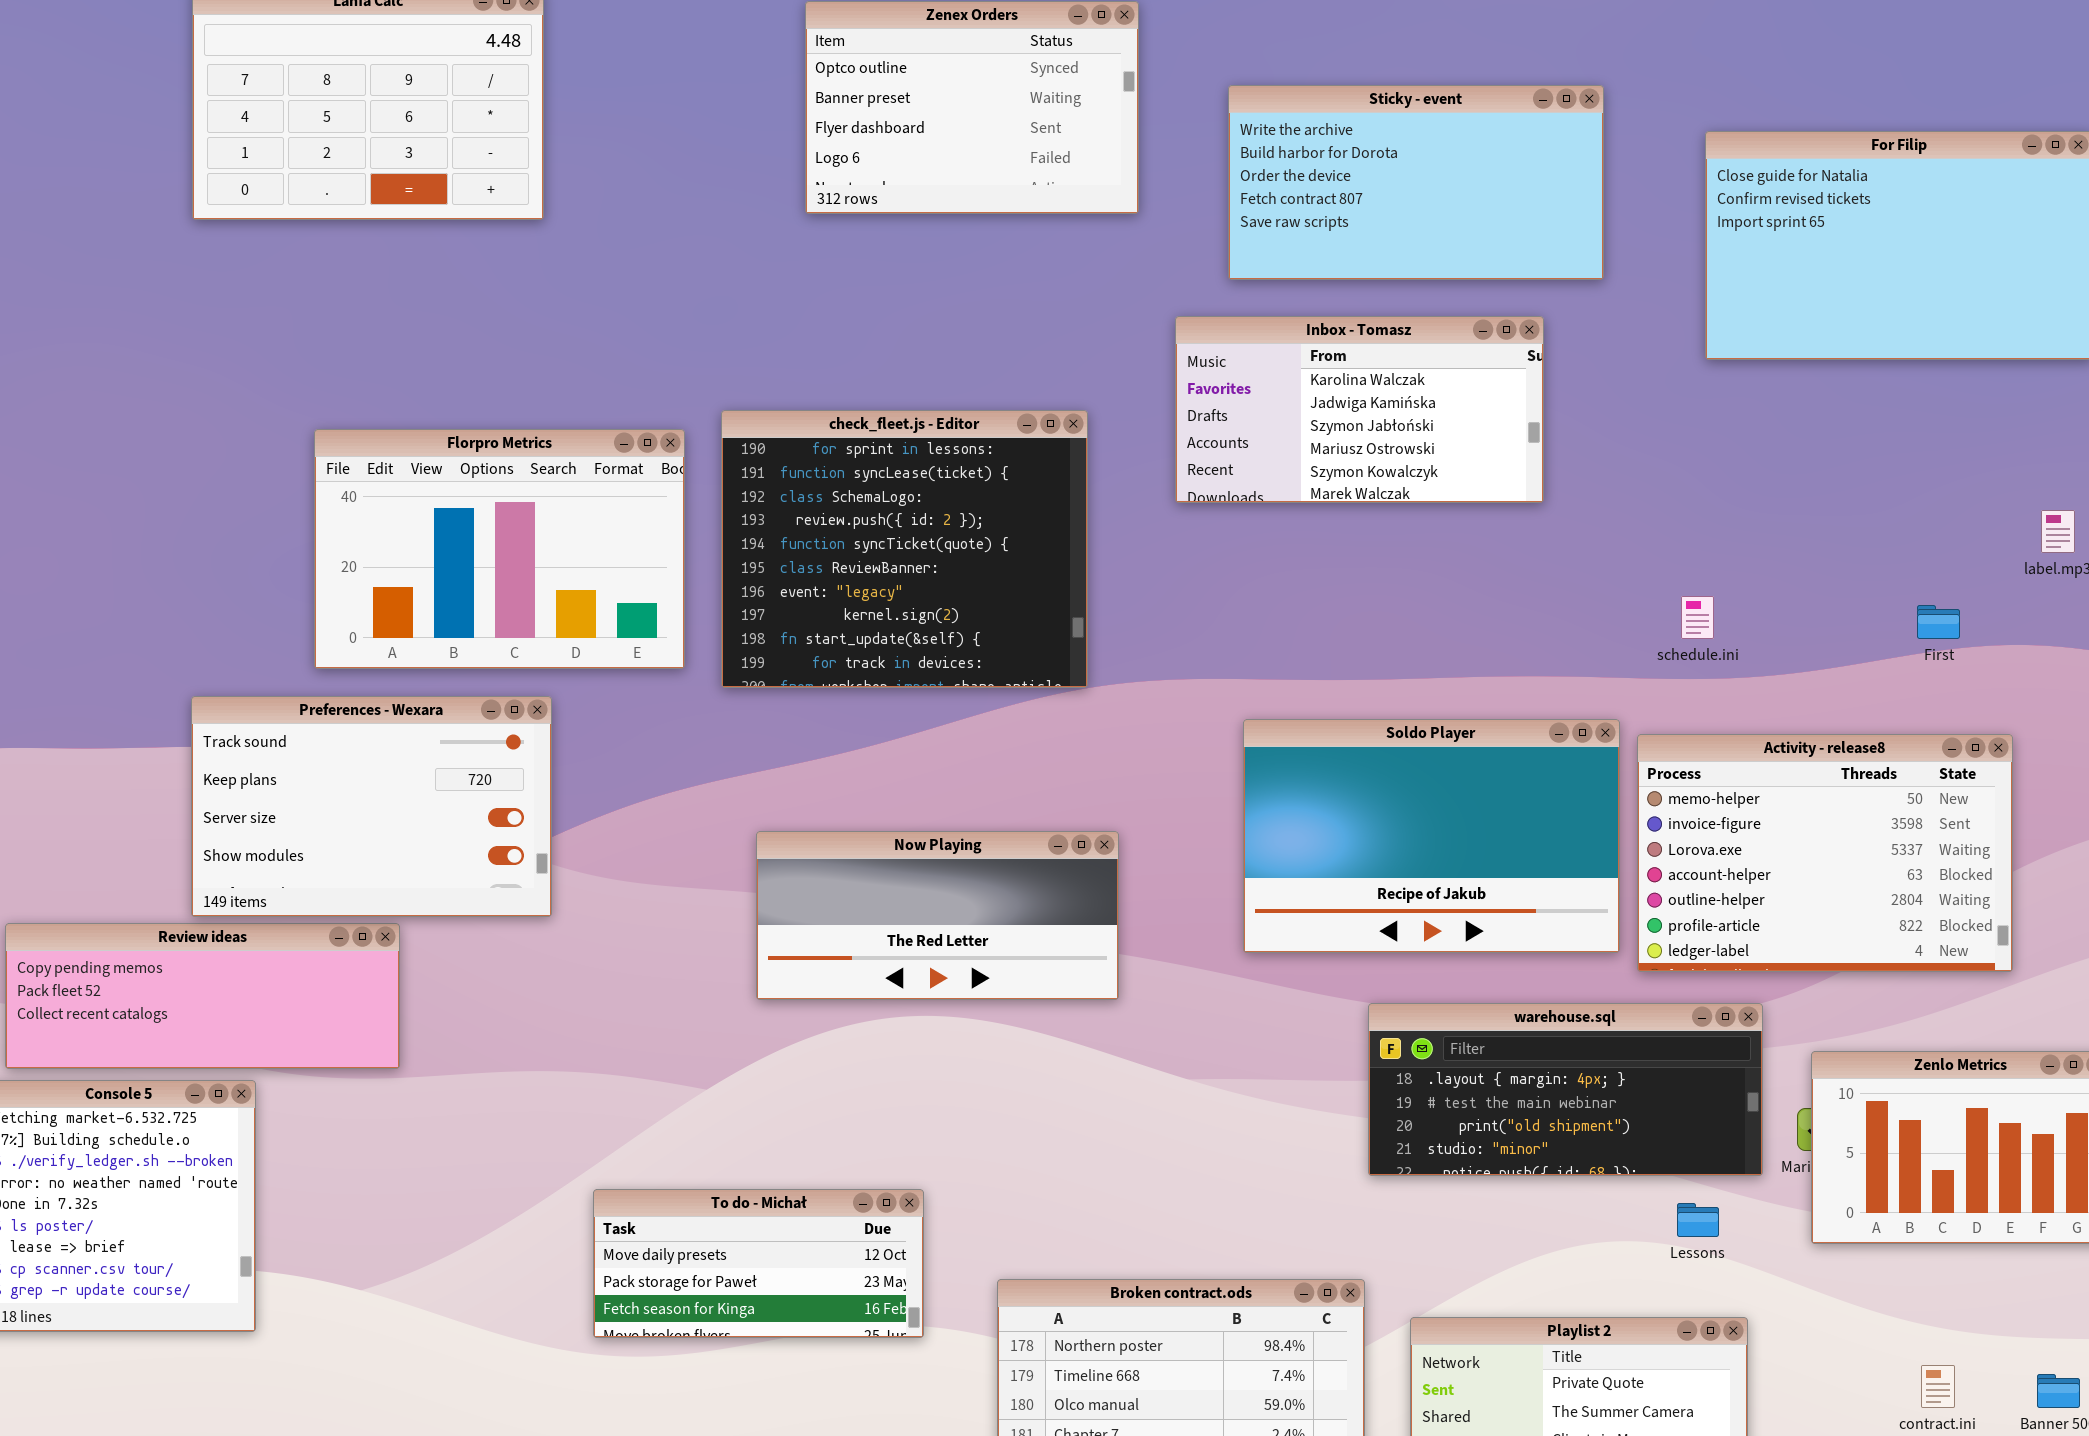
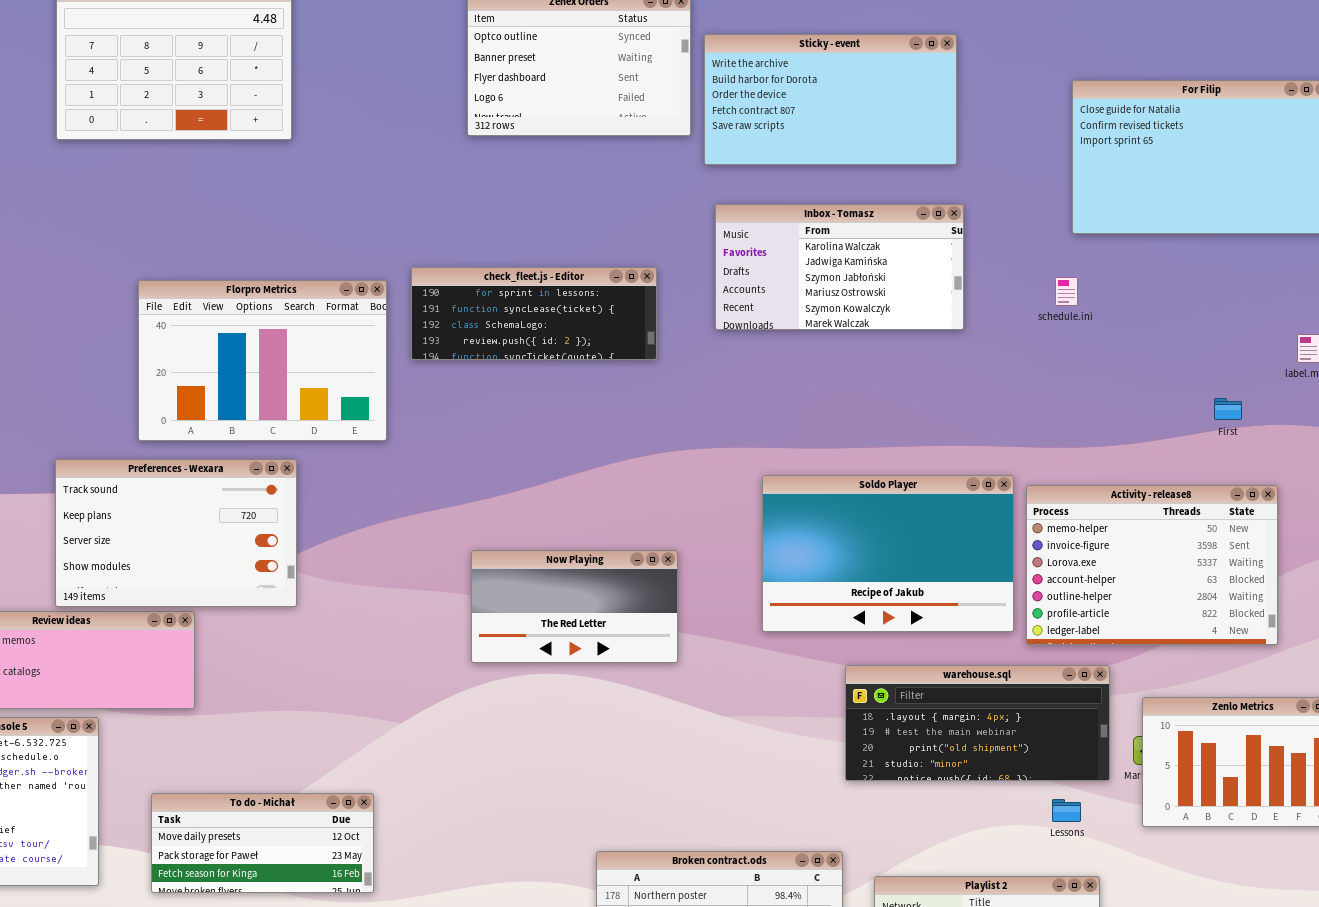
Sticky - event: [1228,85,1604,280] -> [704,34,957,165], moved
check_fleet.js - Editor: [721,410,1088,688] -> [411,267,657,360], resized
schedule.ini: [1681,596,1714,639] -> [1055,277,1078,306], moved
Now Playing: [756,831,1119,1000] -> [471,550,678,663], resized
To do - Michał: [593,1189,924,1338] -> [151,793,374,893], moved

